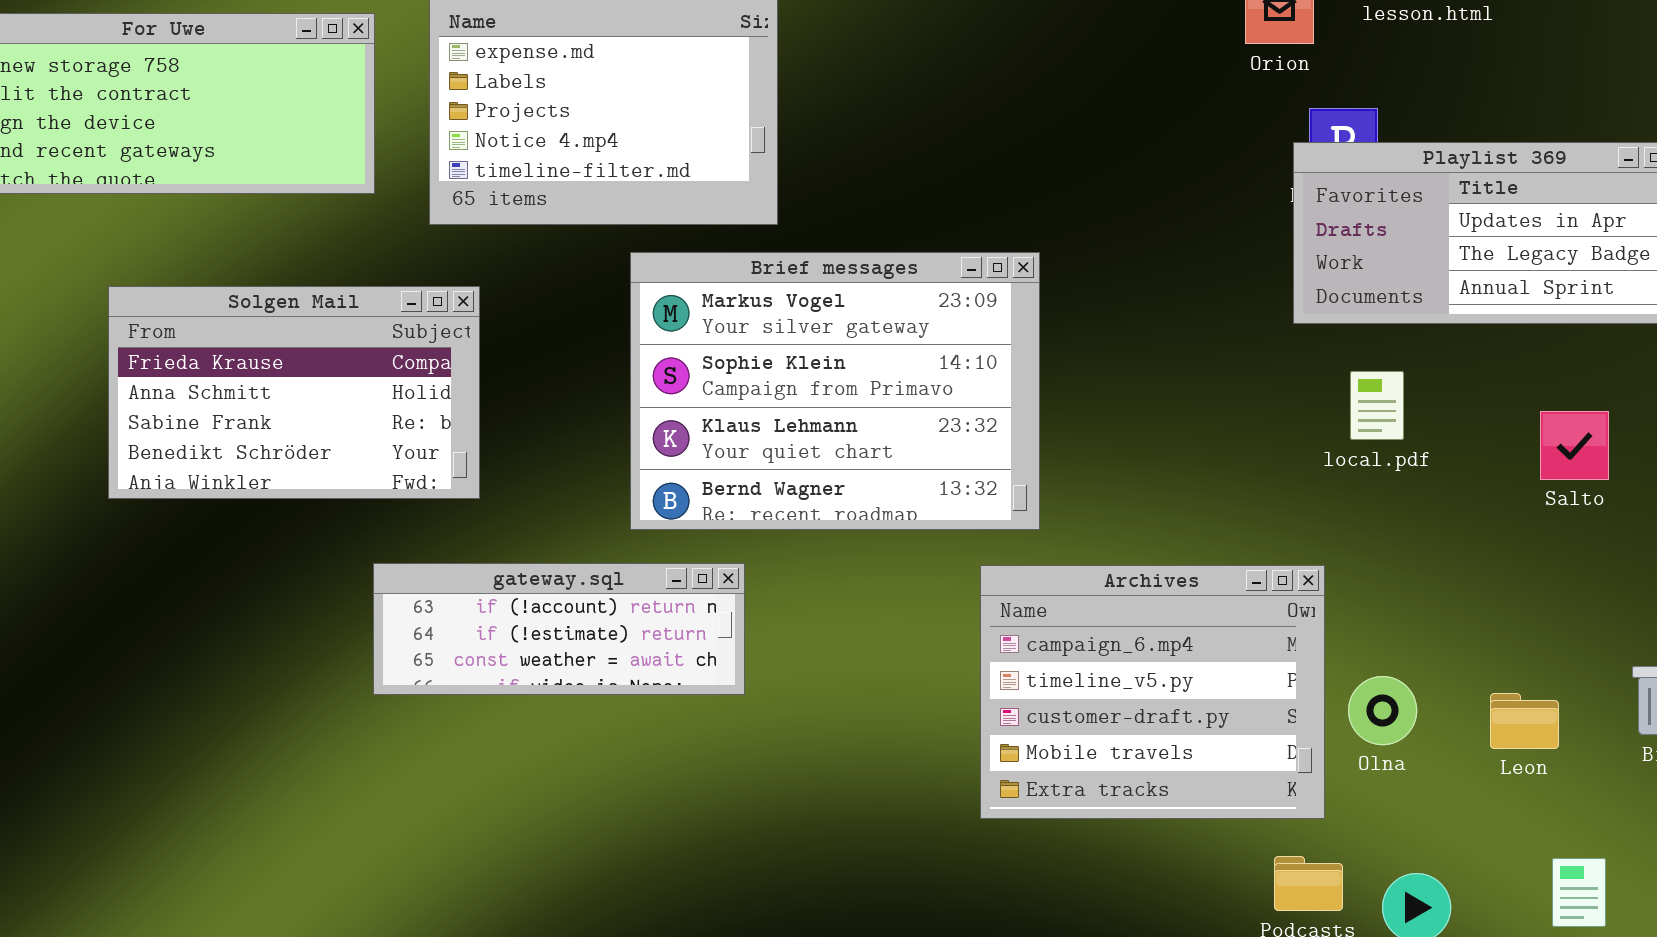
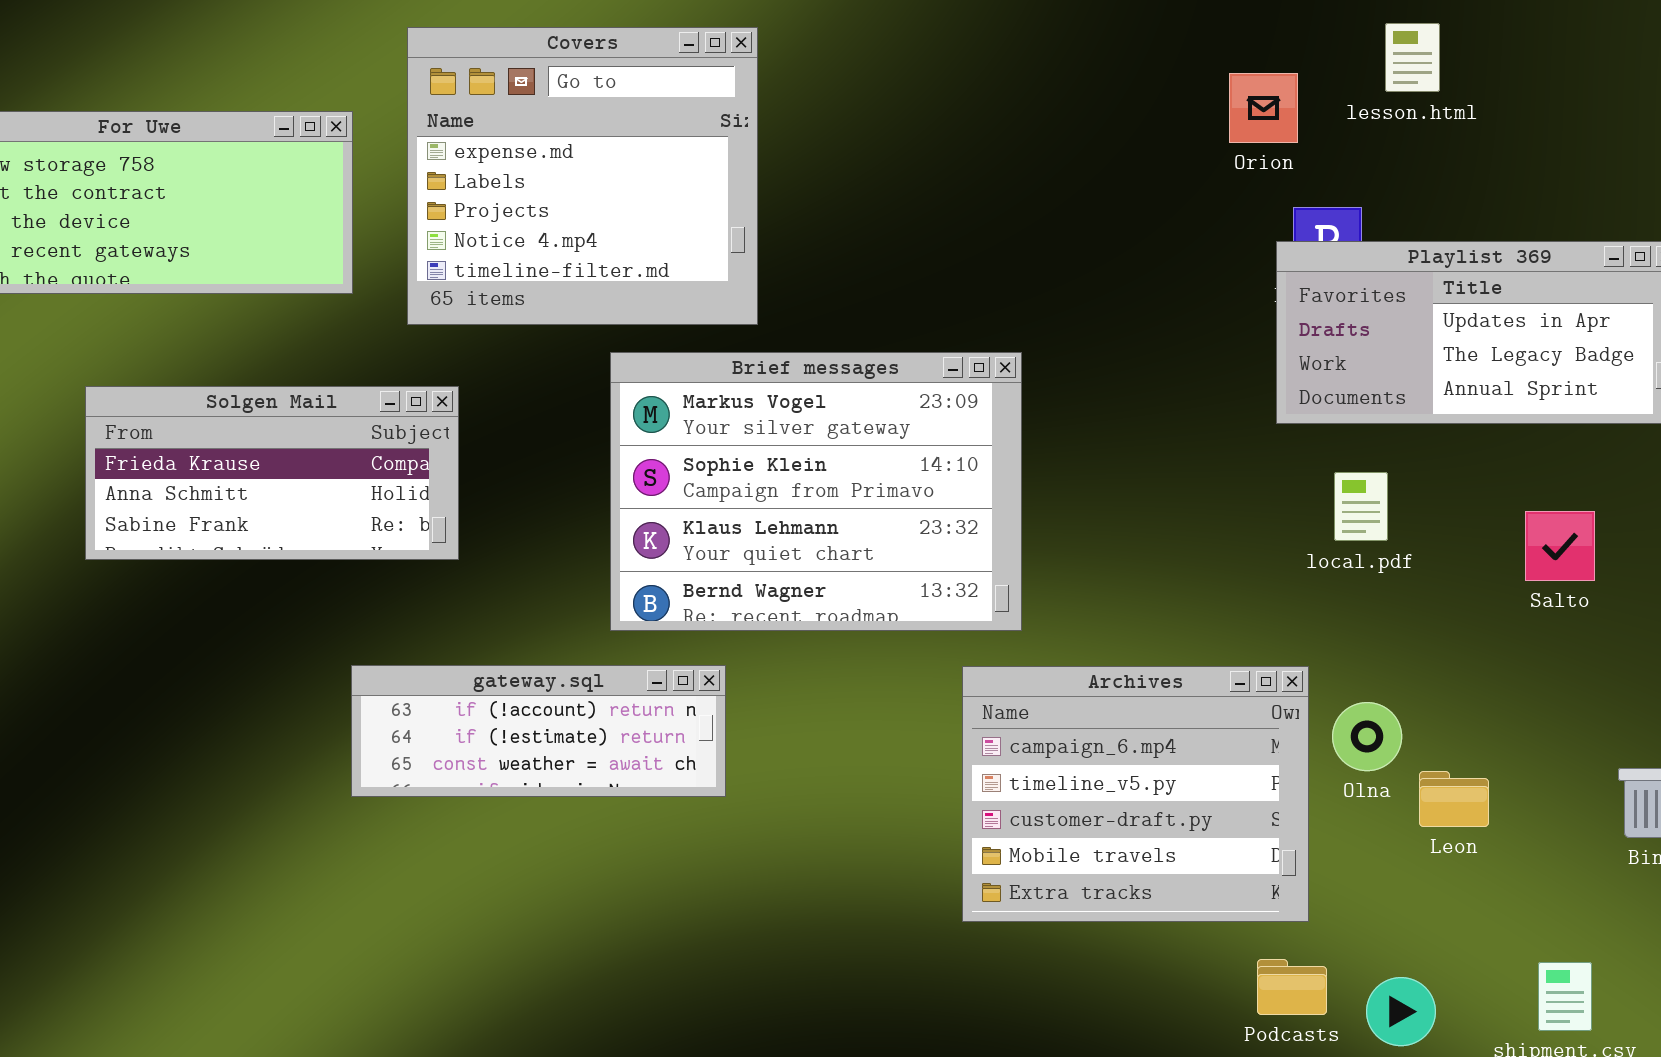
Solgen Mail: [108,286,480,499] -> [85,386,459,560], resized
Olna: [1348,676,1417,745] -> [1332,702,1402,771], moved
Leon: [1490,693,1559,749] -> [1419,771,1489,827], moved

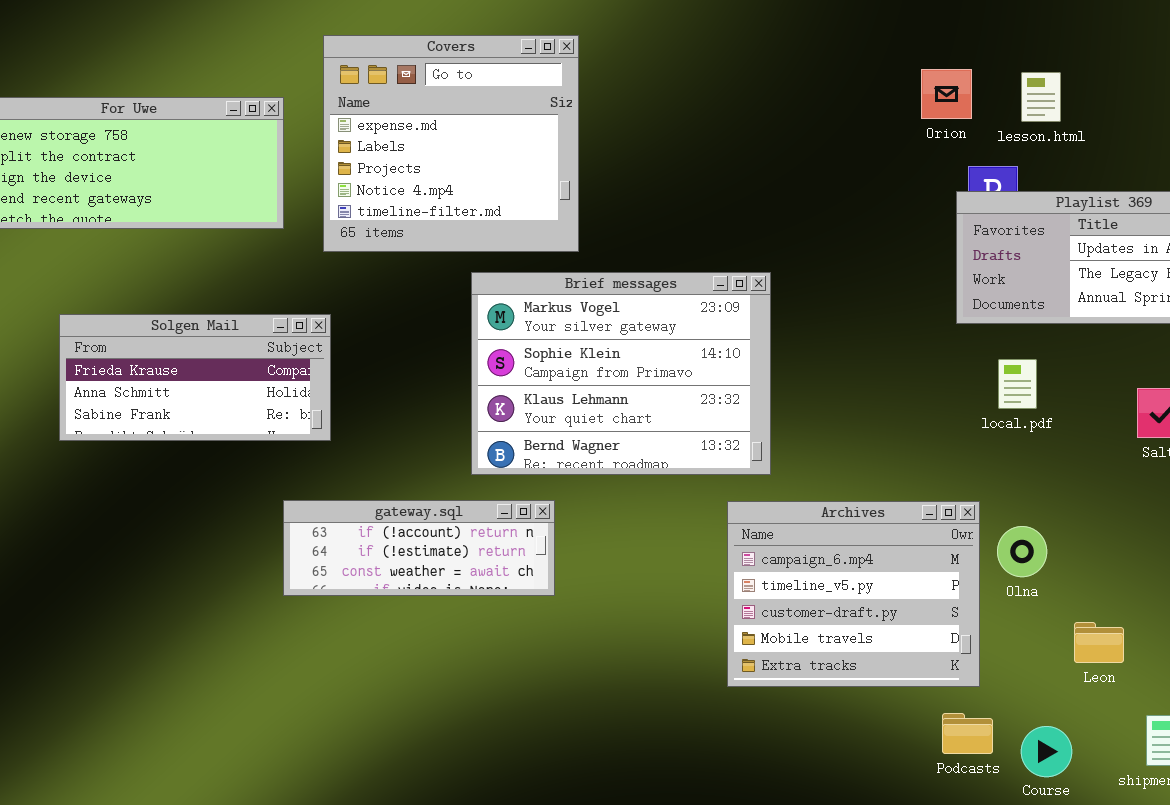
lesson.html: [1385,23,1440,92] -> [1021,72,1061,122], moved
Solgen Mail: [85,386,459,560] -> [59,314,331,441], moved
Leon: [1419,771,1489,827] -> [1074,622,1124,663], moved

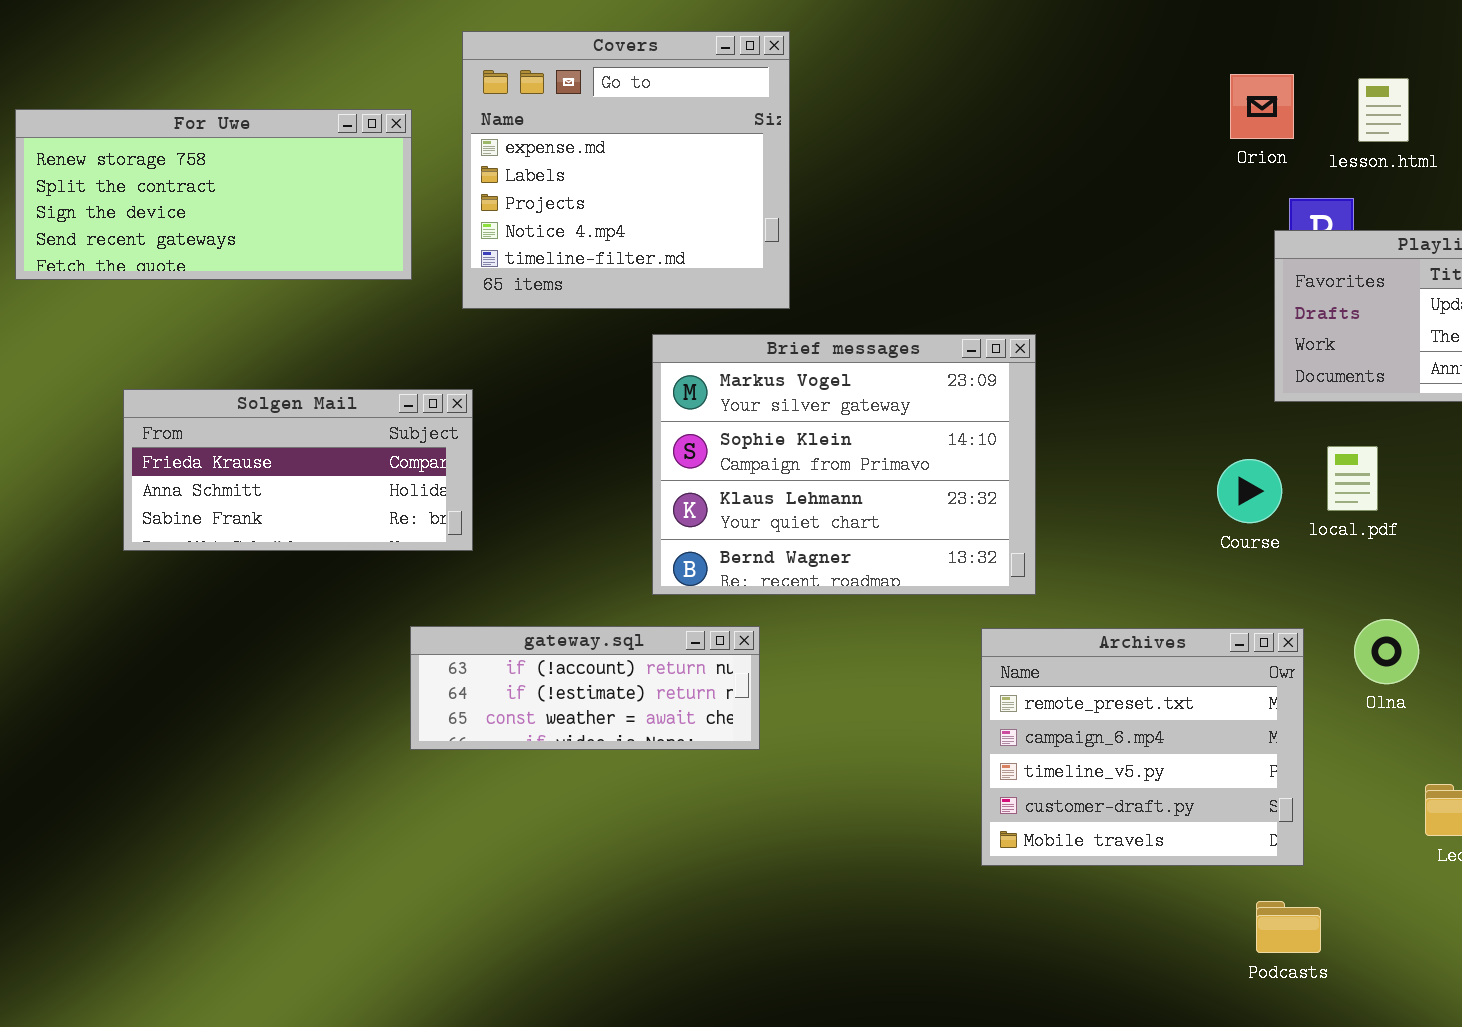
Archives: [727,501,980,687] -> [981,628,1304,866], scrolled up 1 row
Olna: [997,526,1047,577] -> [1354,619,1419,684], moved
Course: [1021,726,1072,777] -> [1217,459,1282,523], moved

